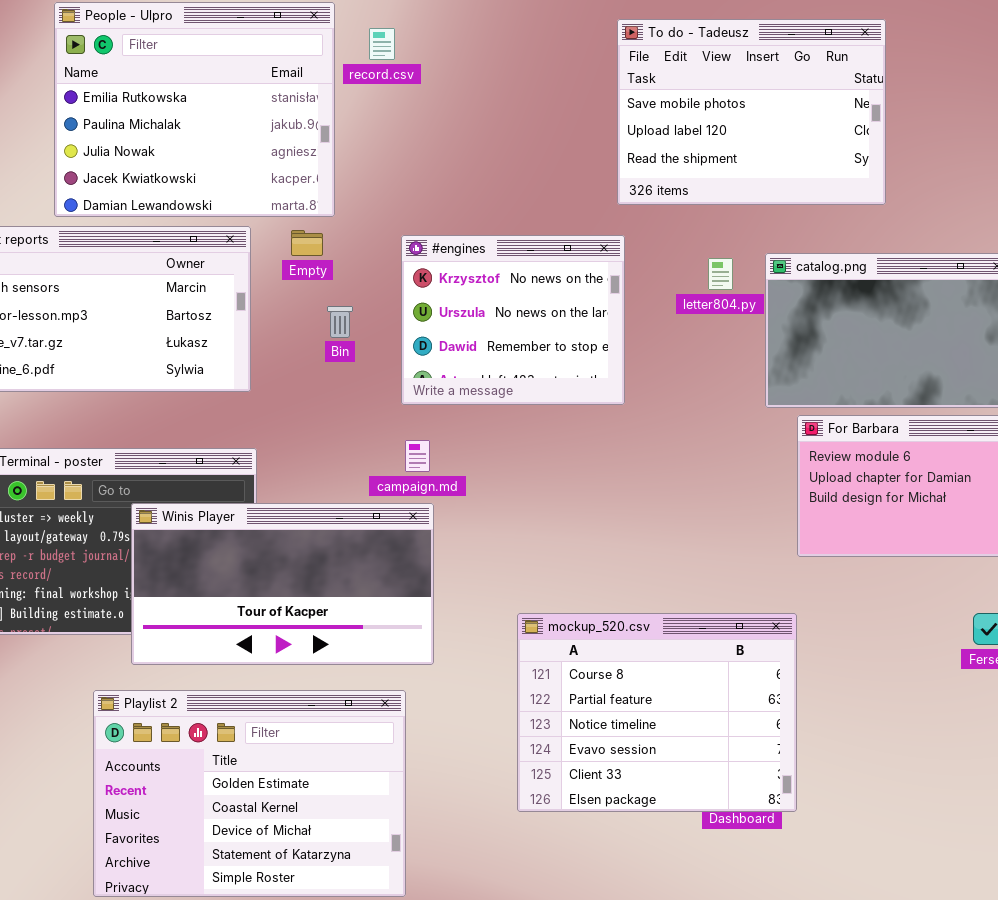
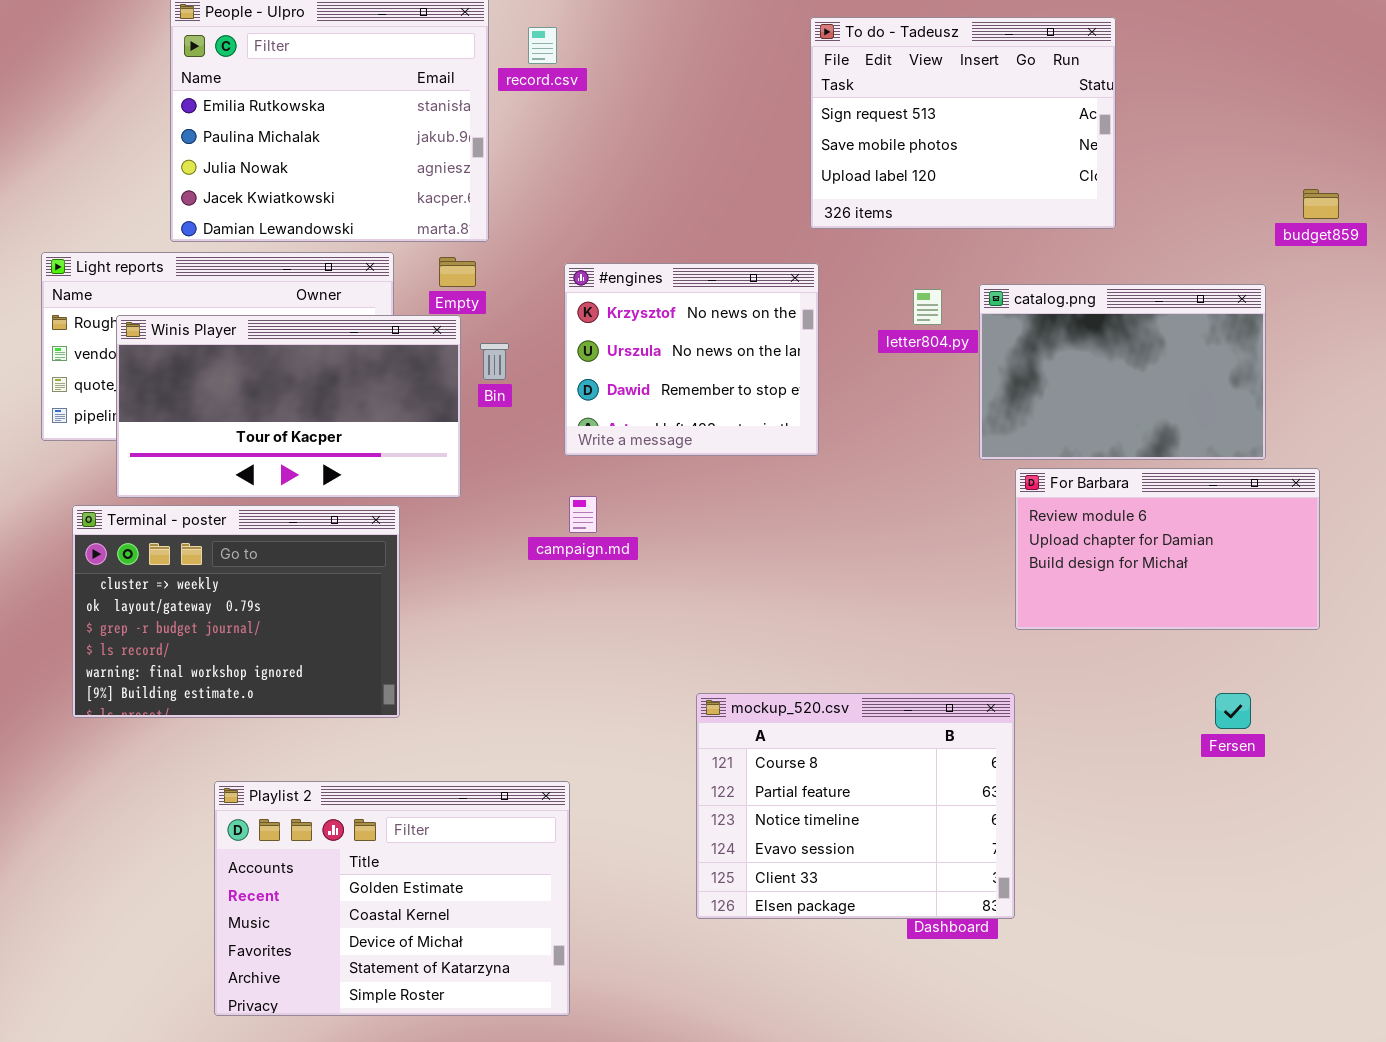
To do - Tadeusz: [617,19,886,205] -> [810,17,1116,229], scrolled up 1 row
Winis Player: [131,503,434,665] -> [116,315,461,498], moved

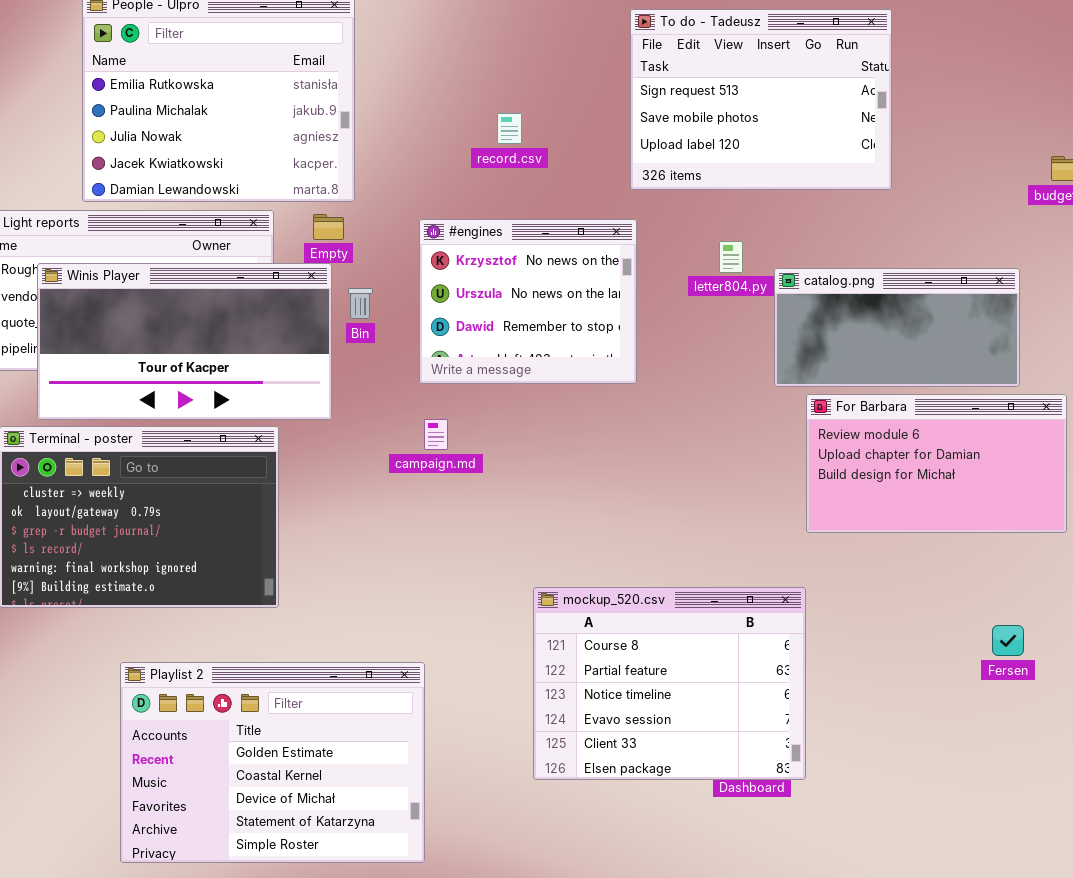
record.csv: [528,27,557,64] -> [497,113,522,144], moved
catalog.png: [979,284,1266,460] -> [774,268,1020,387], resized
Fersen: [1215,693,1251,729] -> [992,625,1024,656], moved

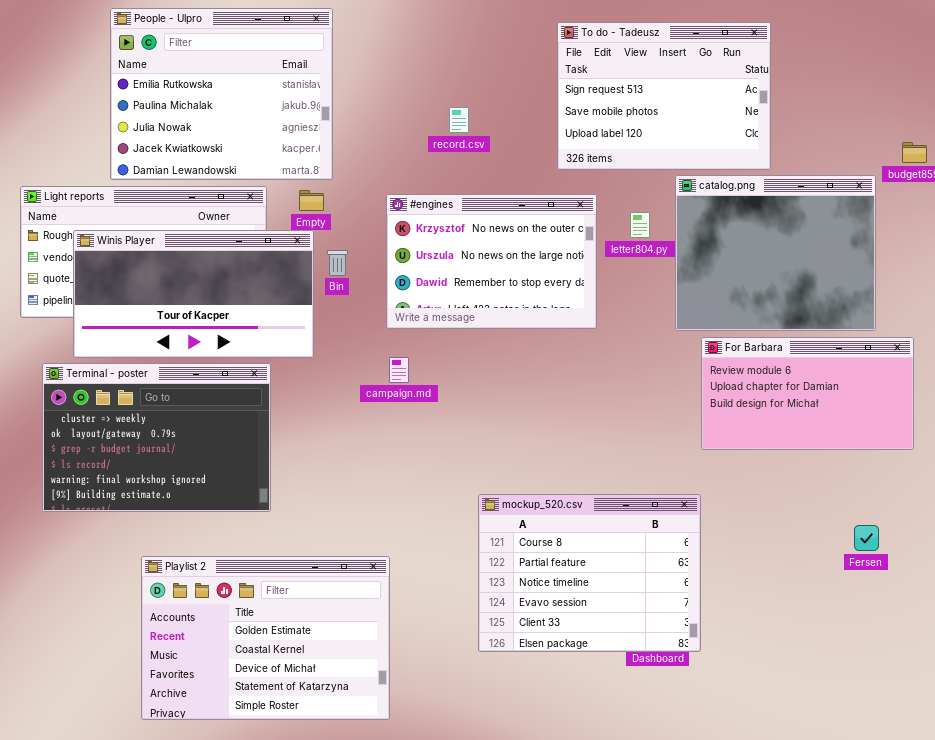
#engines: [419,219,637,384] -> [386,194,597,329], resized
catalog.png: [774,268,1020,387] -> [675,175,876,331], resized

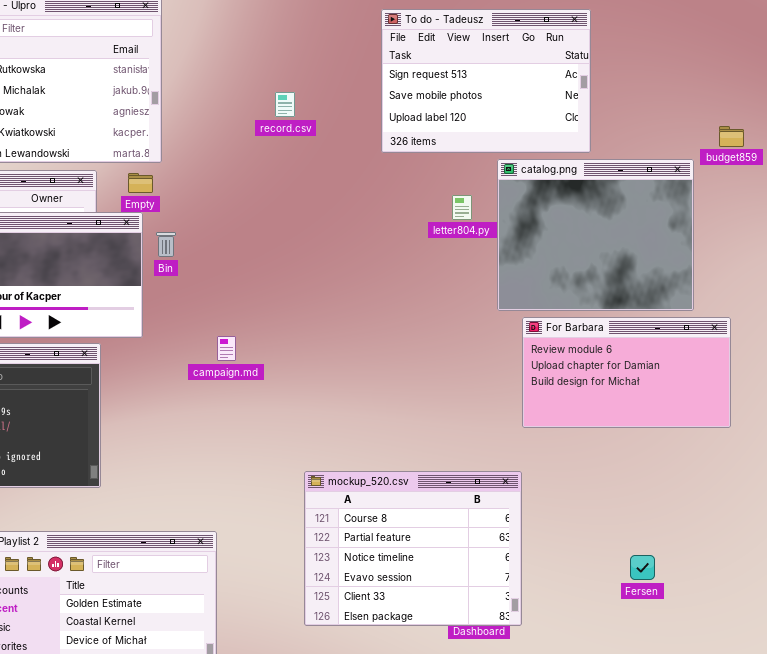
#engines: [386,194,597,329] -> none, closed
Fersen: [854,525,879,551] -> [630,555,655,580], moved

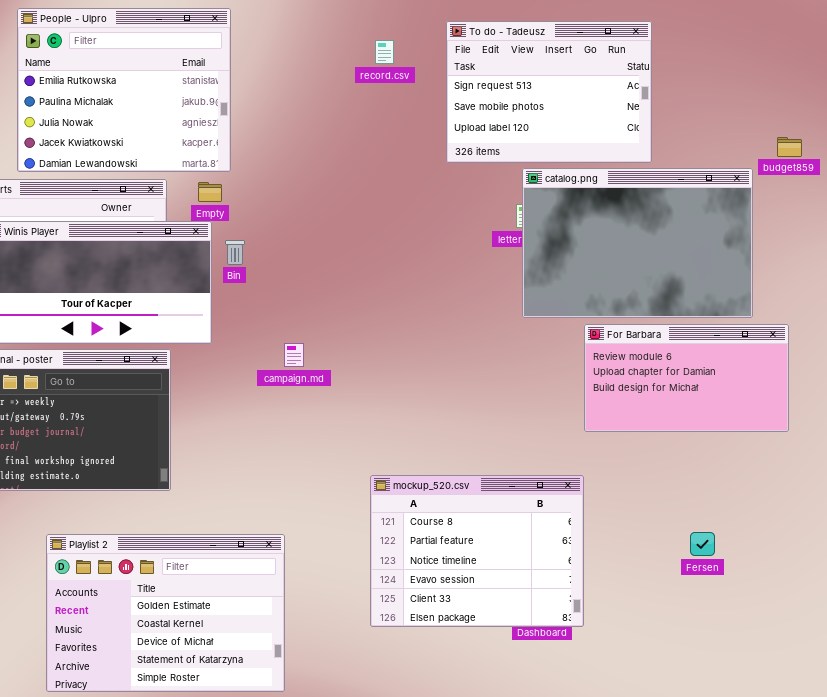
record.csv: [275,92,295,117] -> [375,40,394,64], moved
catalog.png: [497,159,694,311] -> [522,168,753,318], resized
Fersen: [630,555,655,580] -> [690,532,715,556], moved

